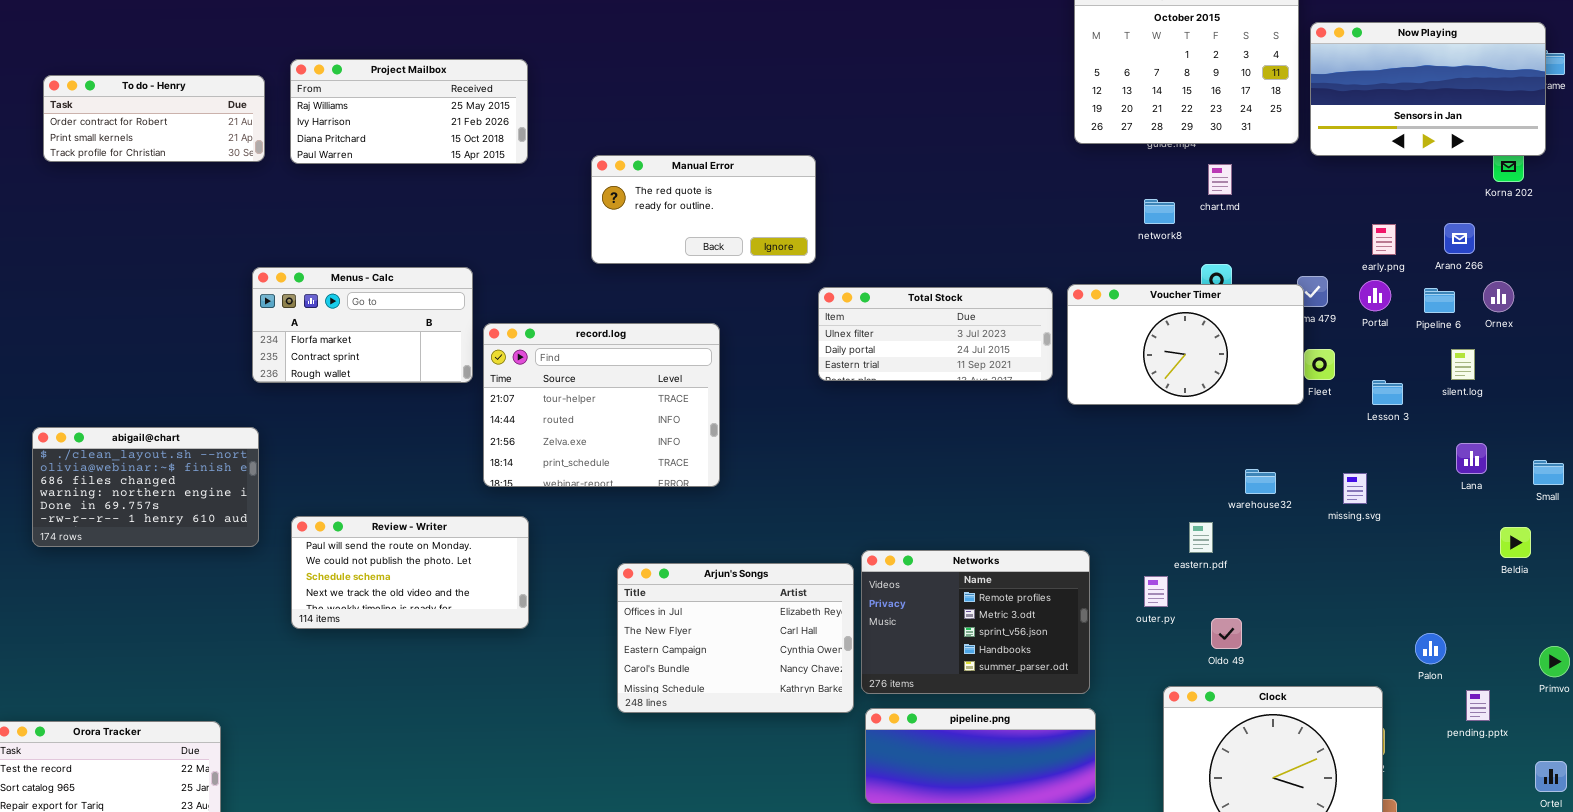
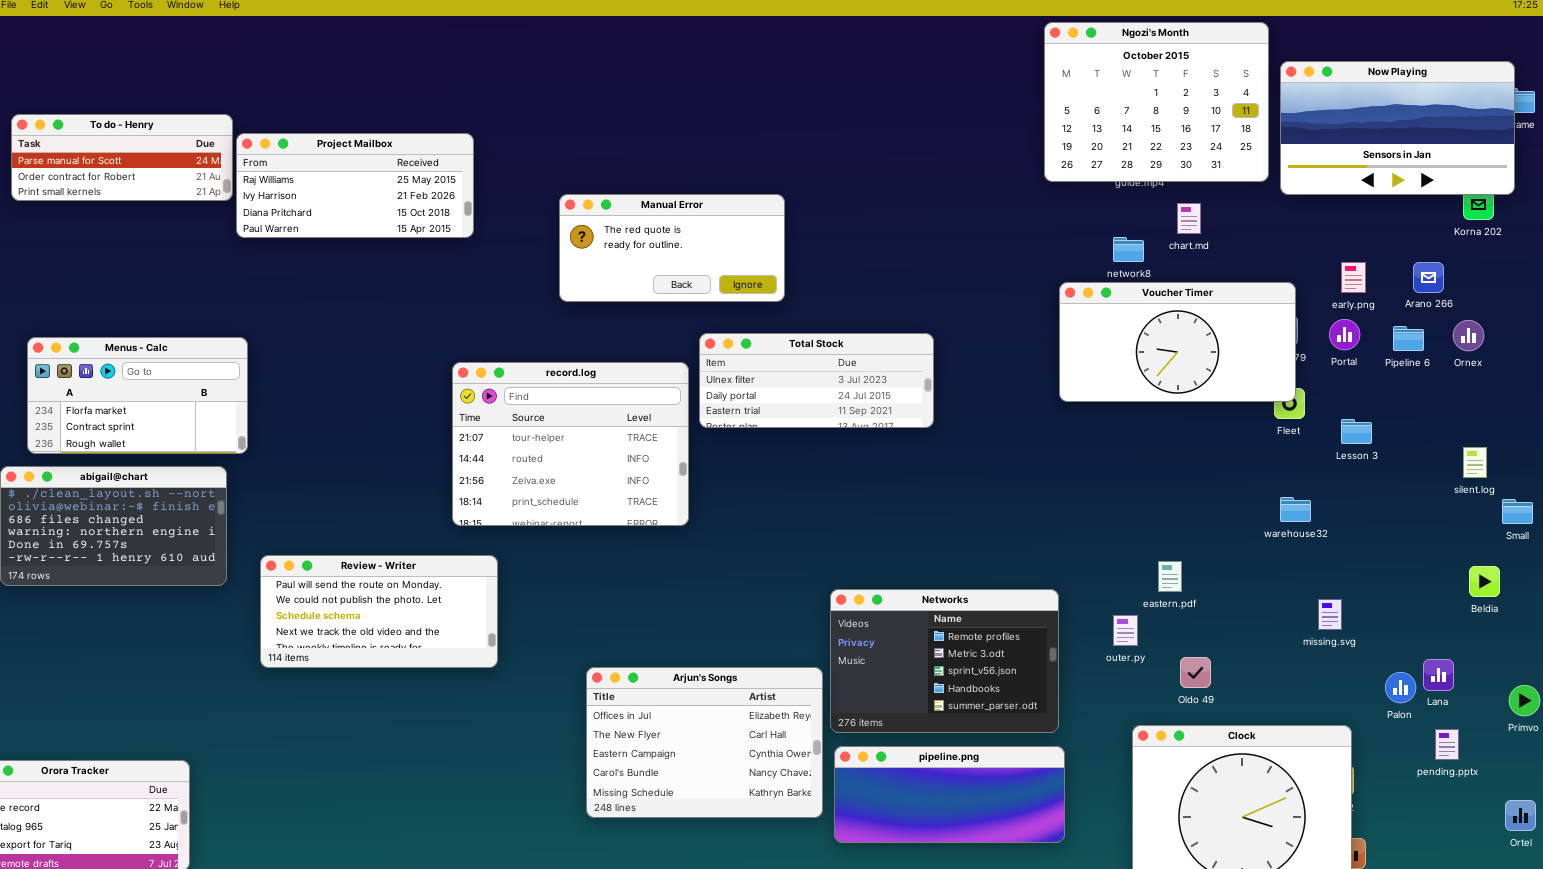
Project Mailbox: [290,59,528,164] -> [236,133,474,238], moved
To do - Henry: [43,75,265,162] -> [11,114,233,201], scrolled up 1 row
Menus - Calc: [252,267,473,383] -> [27,337,248,454], moved
Voucher Timer: [1067,284,1304,405] -> [1059,282,1296,402], moved
Total Stock: [818,287,1053,381] -> [699,333,934,428], moved
silent.log: [1451,349,1475,380] -> [1463,447,1487,478], moved
Lana: [1456,443,1487,474] -> [1423,659,1454,691], moved
warehouse32: [1245,469,1276,494] -> [1280,497,1311,522], moved
missing.svg: [1343,473,1367,504] -> [1318,599,1342,630], moved
Arjun's Songs: [617,563,854,713] -> [586,667,823,818], moved

